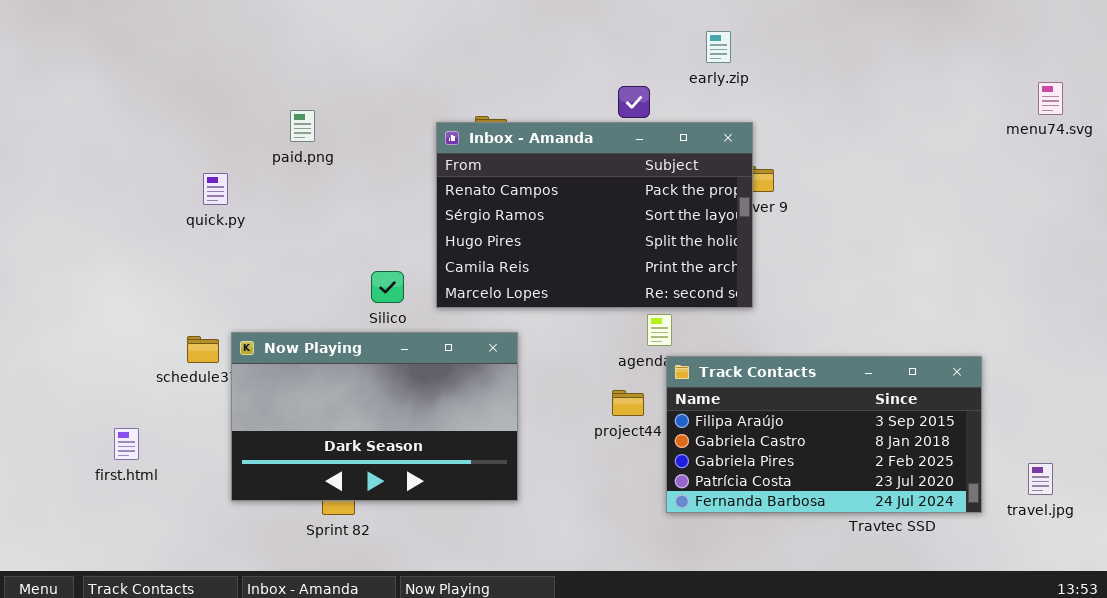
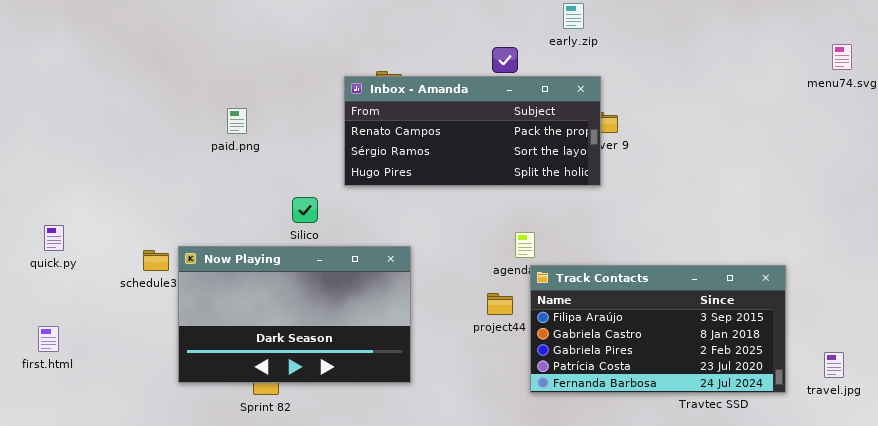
paid.png: [290,110,315,142] -> [227,108,247,134], moved
Inbox - Amanda: [436,122,753,308] -> [344,76,601,186], resized
quick.py: [203,173,228,205] -> [44,225,64,251], moved
first.html: [114,428,139,460] -> [38,326,59,352], moved

